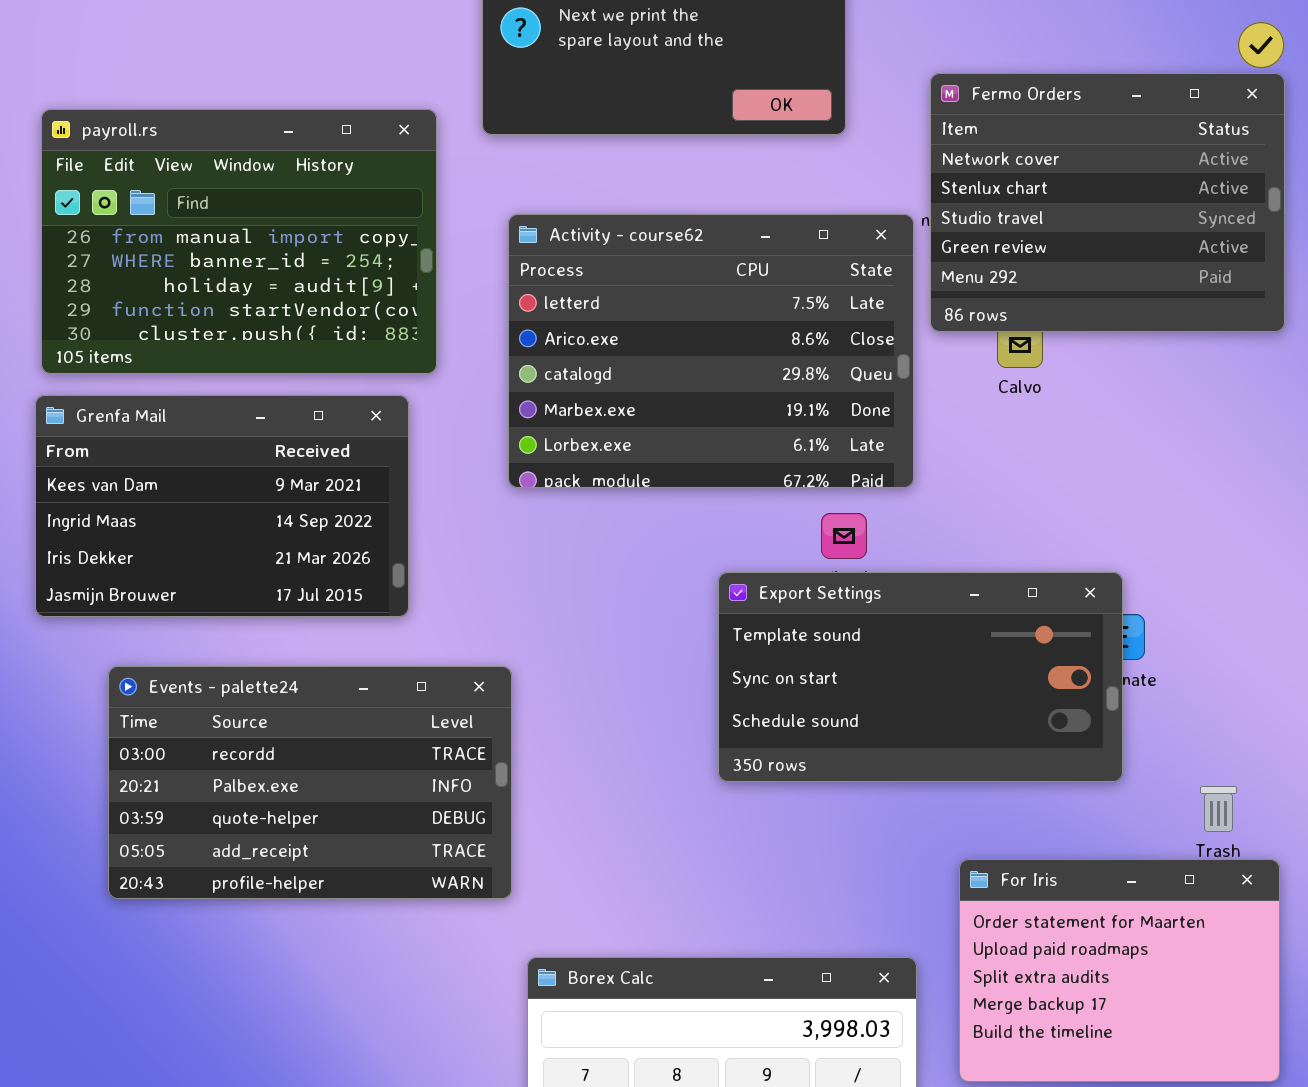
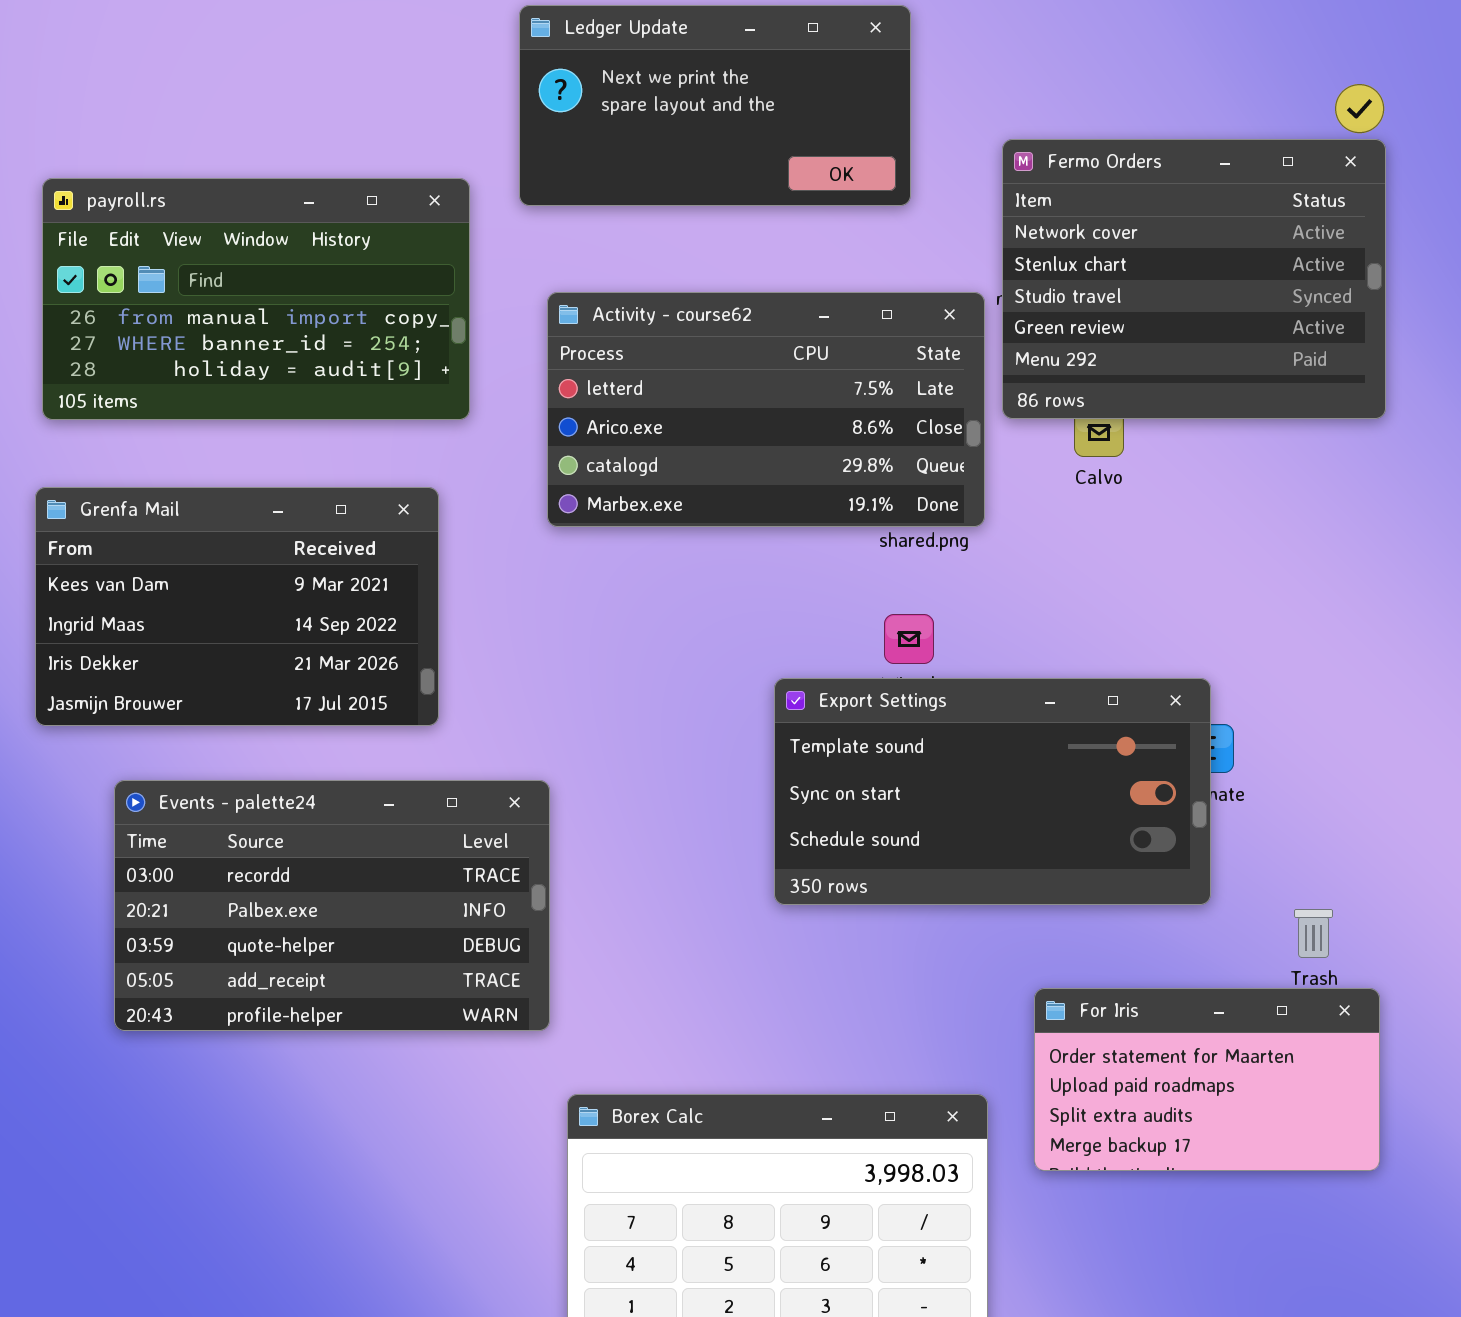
payroll.rs: [41,109,437,374] -> [42,178,470,420], resized
Activity - course62: [508,214,914,488] -> [547,292,985,527], resized
For Iris: [959,859,1280,1082] -> [1034,988,1380,1171], resized

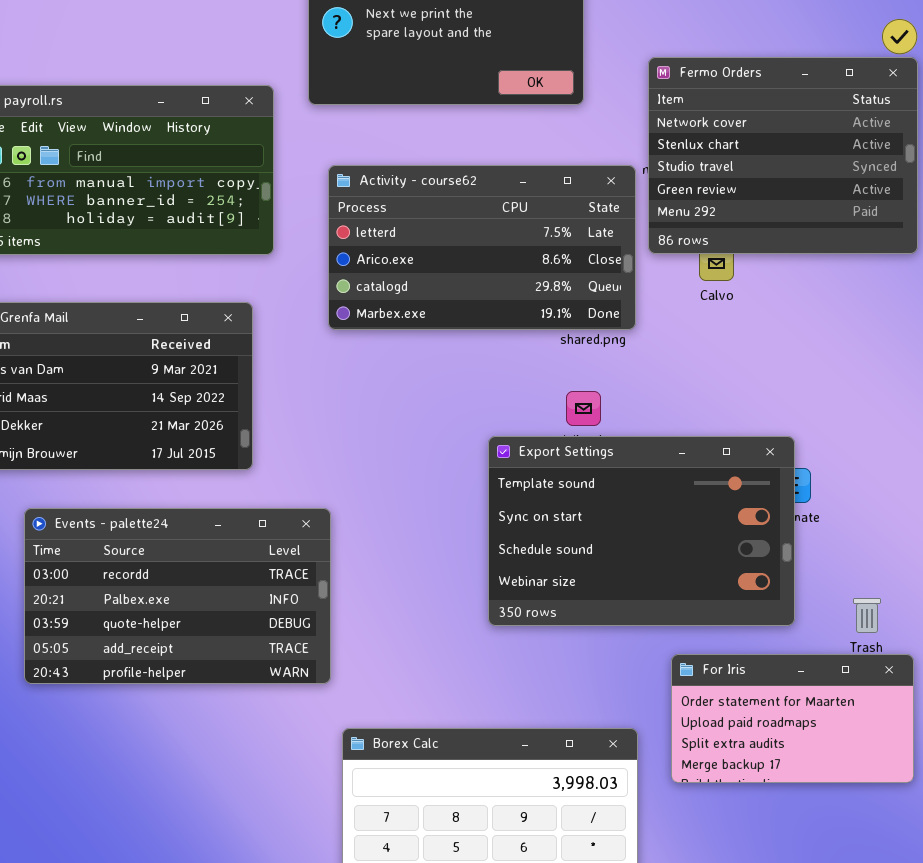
Export Settings: [774,678,1211,905] -> [488,436,795,626], resized

